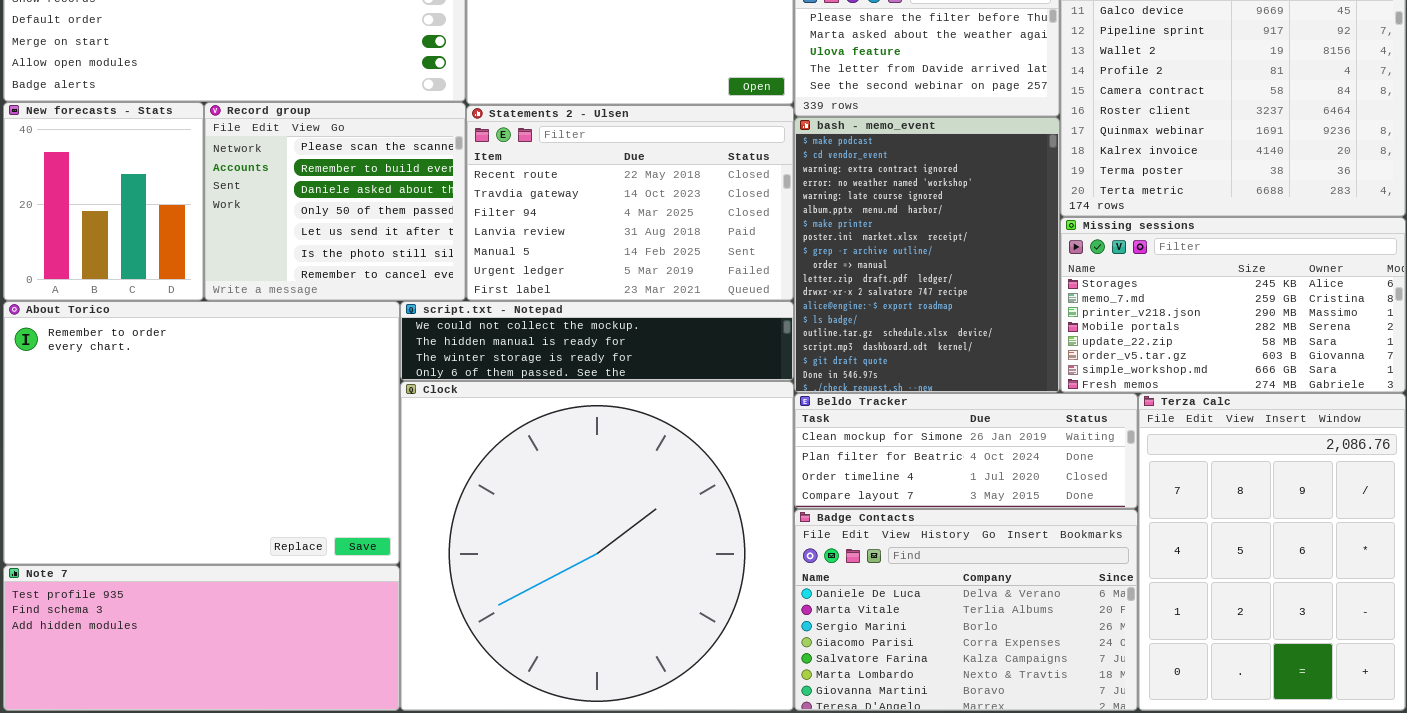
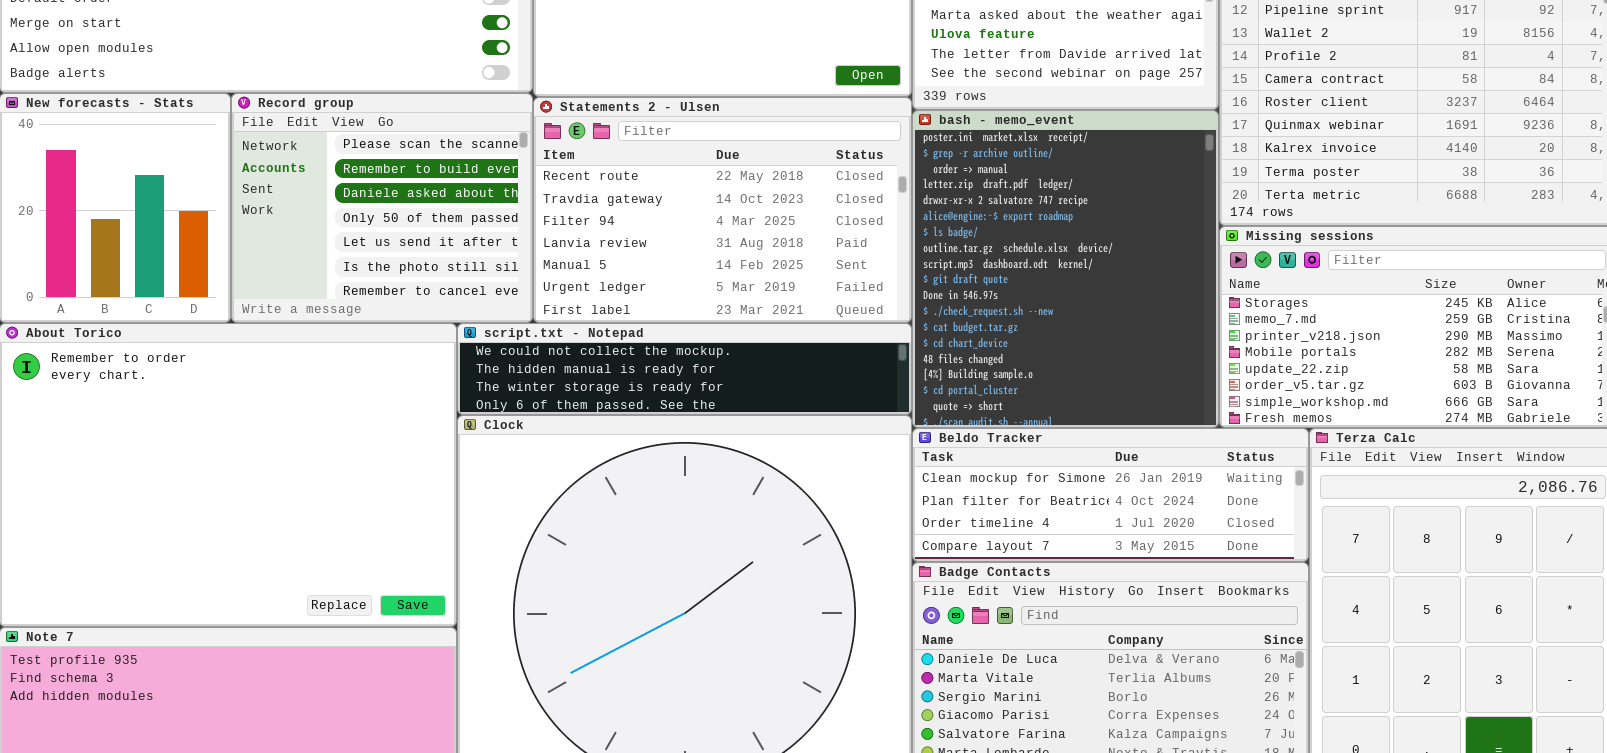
bash - memo_event: [794,117,1060,393] -> [912,110,1219,428], scrolled down 7 rows

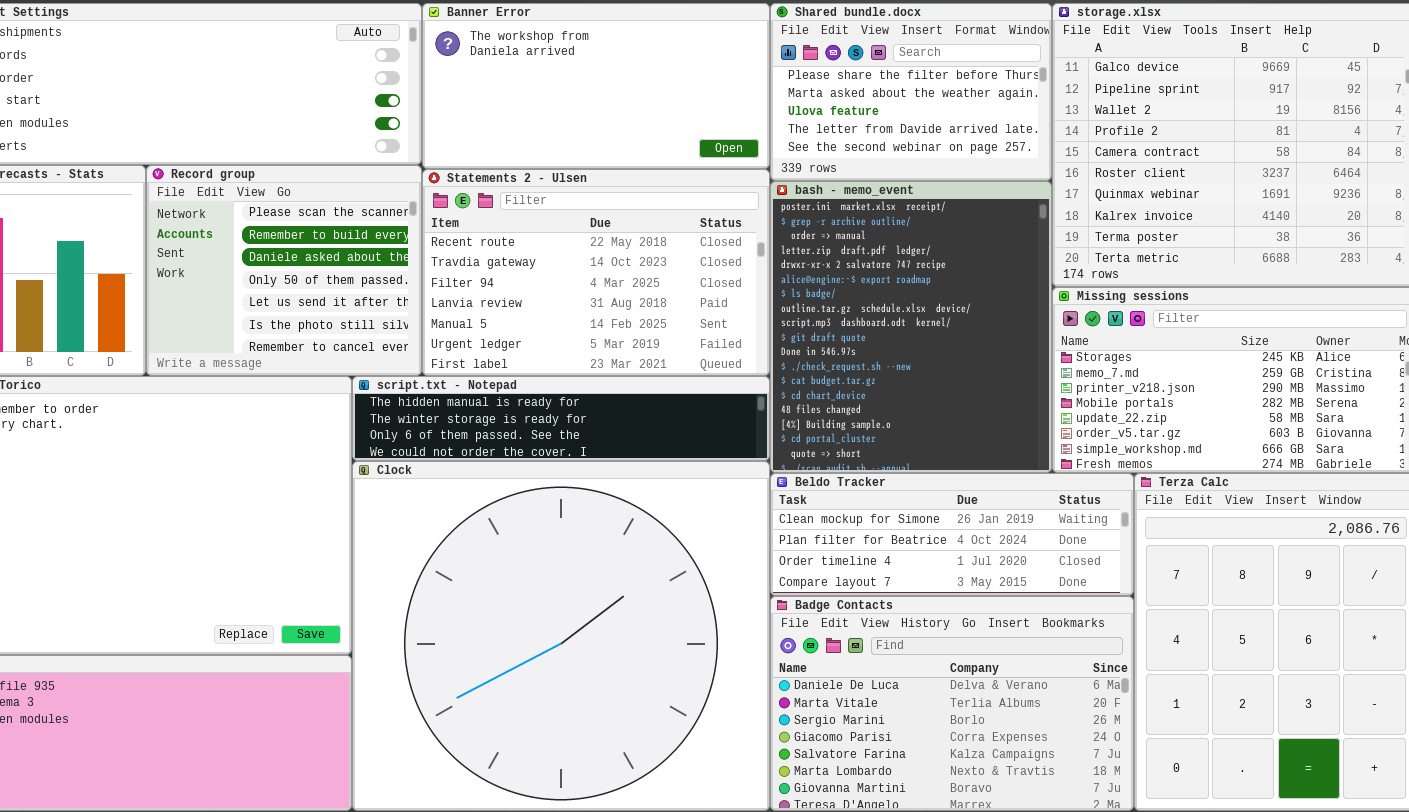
script.txt - Notepad: [457,323,912,415] -> [352,376,770,461], scrolled down 1 row

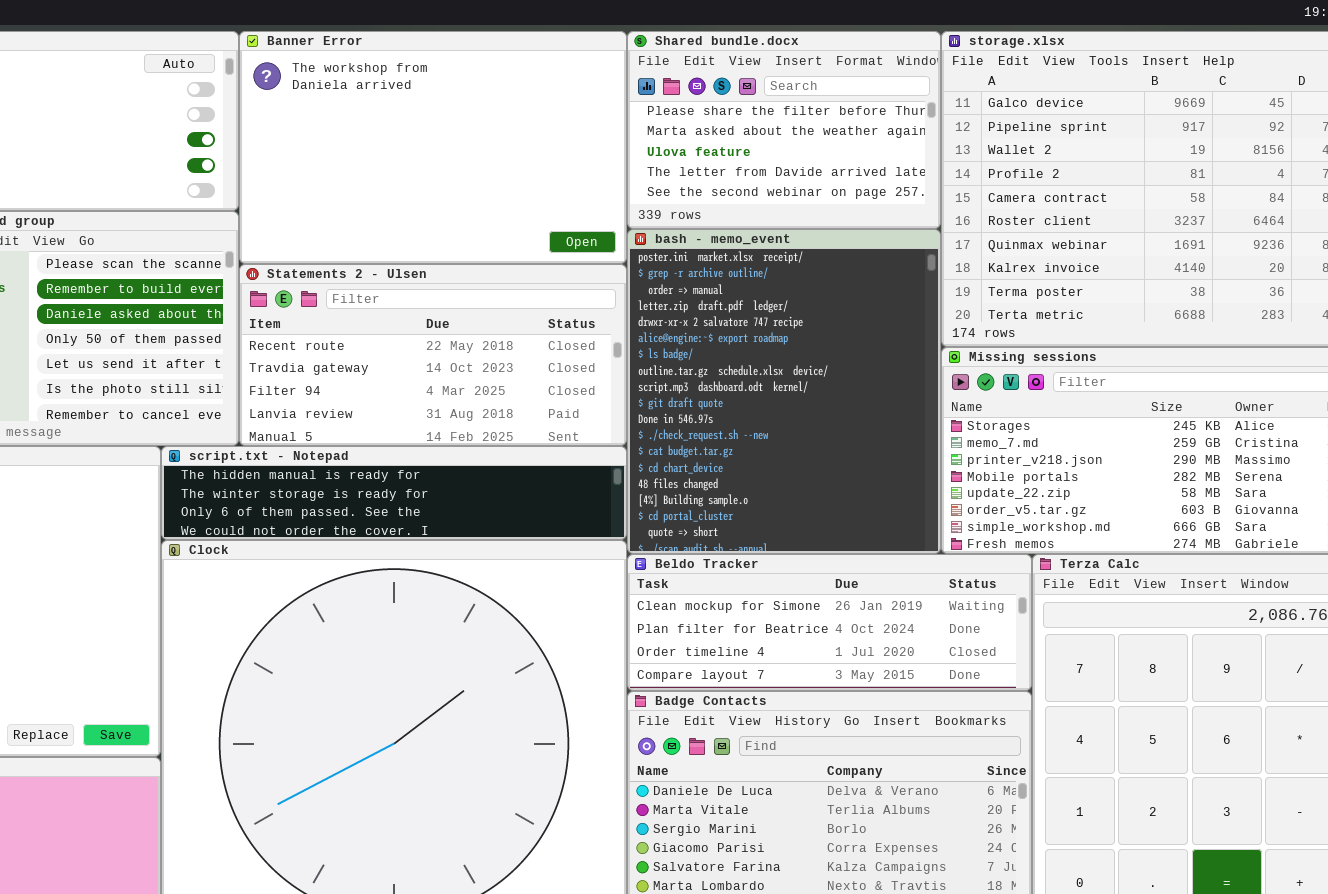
Banner Error: [422,3,770,169] -> [239,31,627,264], resized
Statements 2 - Ulsen: [422,169,770,376] -> [239,264,627,446], resized

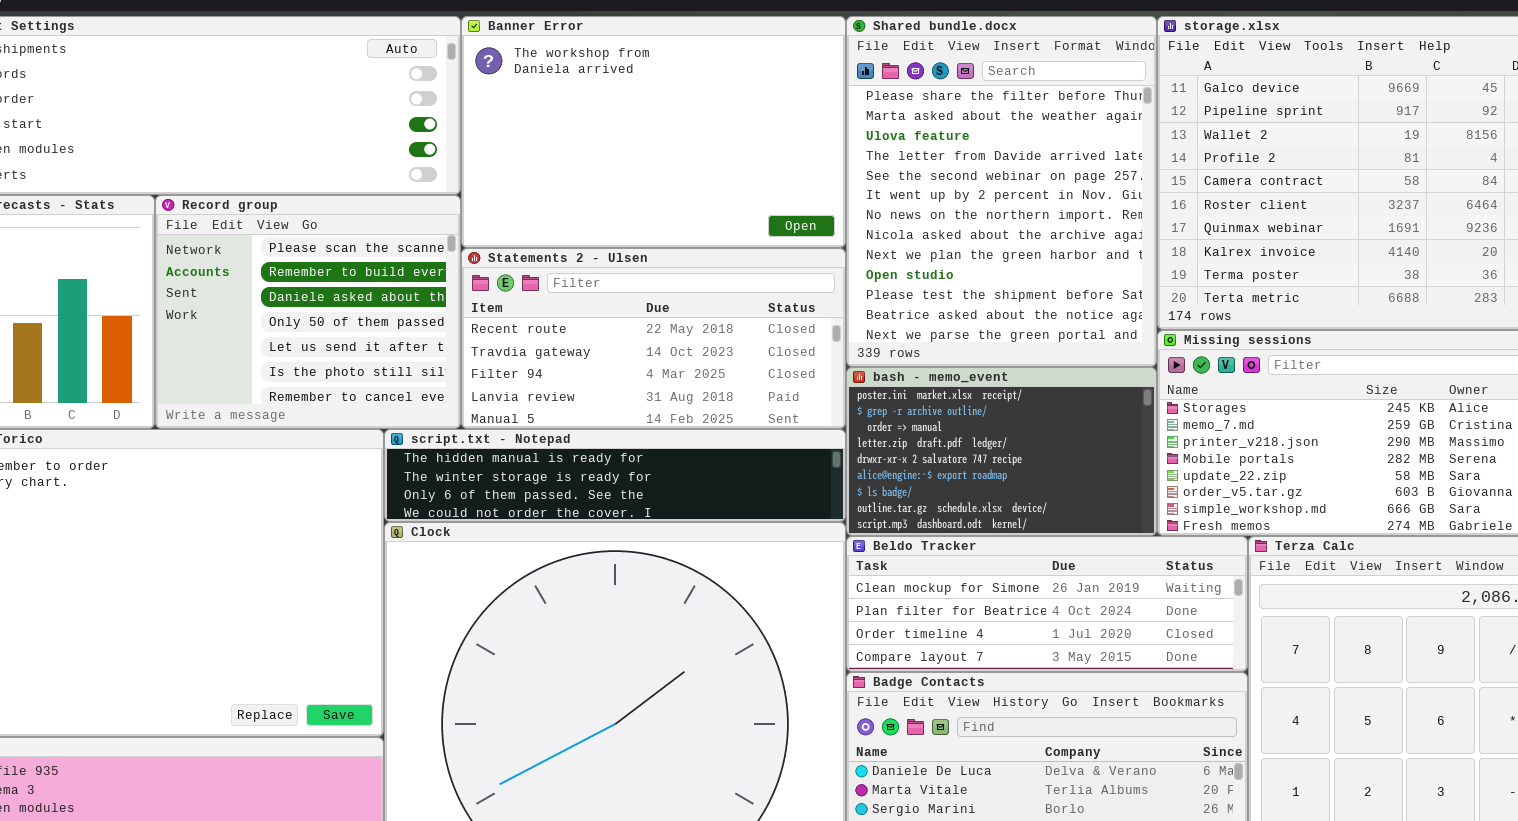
Shared bundle.docx: [627,31,941,229] -> [846,16,1157,367], resized
bash - memo_event: [627,229,941,554] -> [846,367,1157,536], resized

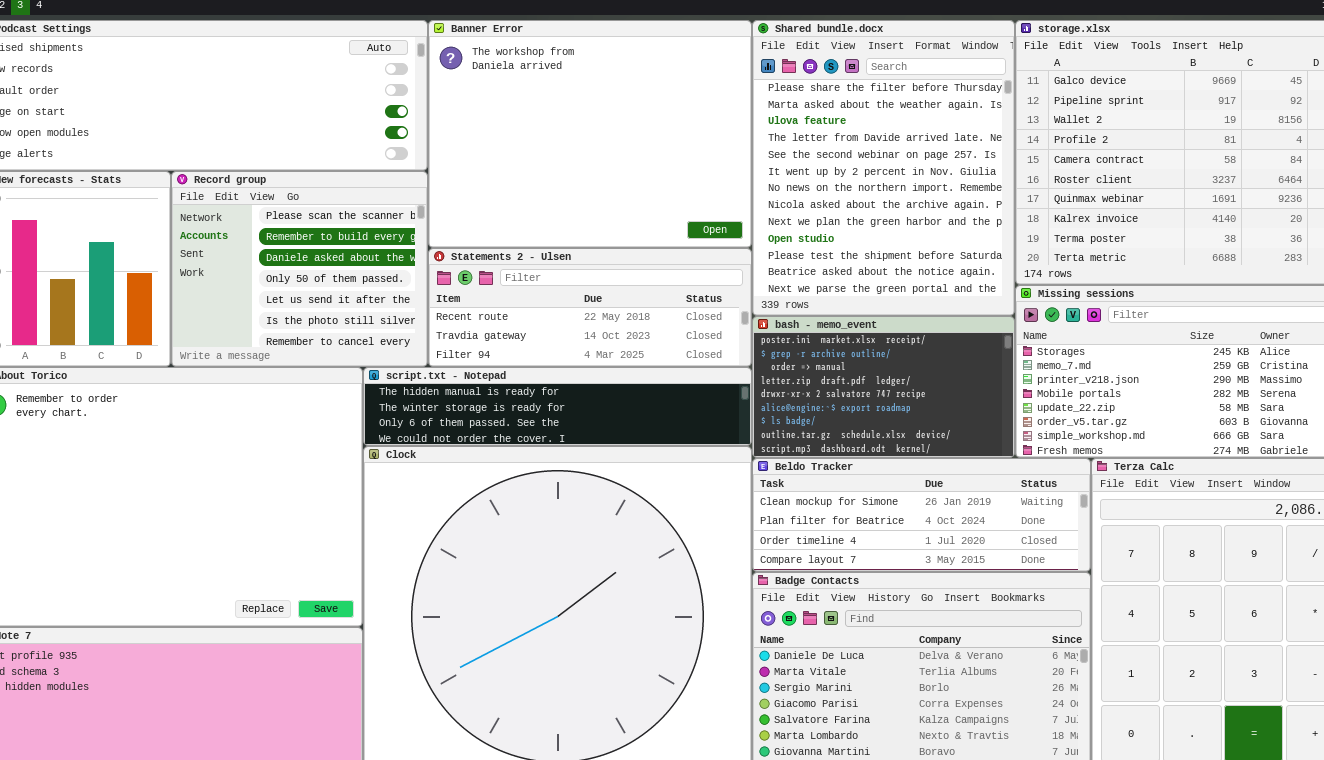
Banner Error: [461,16,846,248] -> [428,20,752,248], resized
Statements 2 - Ulsen: [461,248,846,429] -> [428,248,752,367], resized

